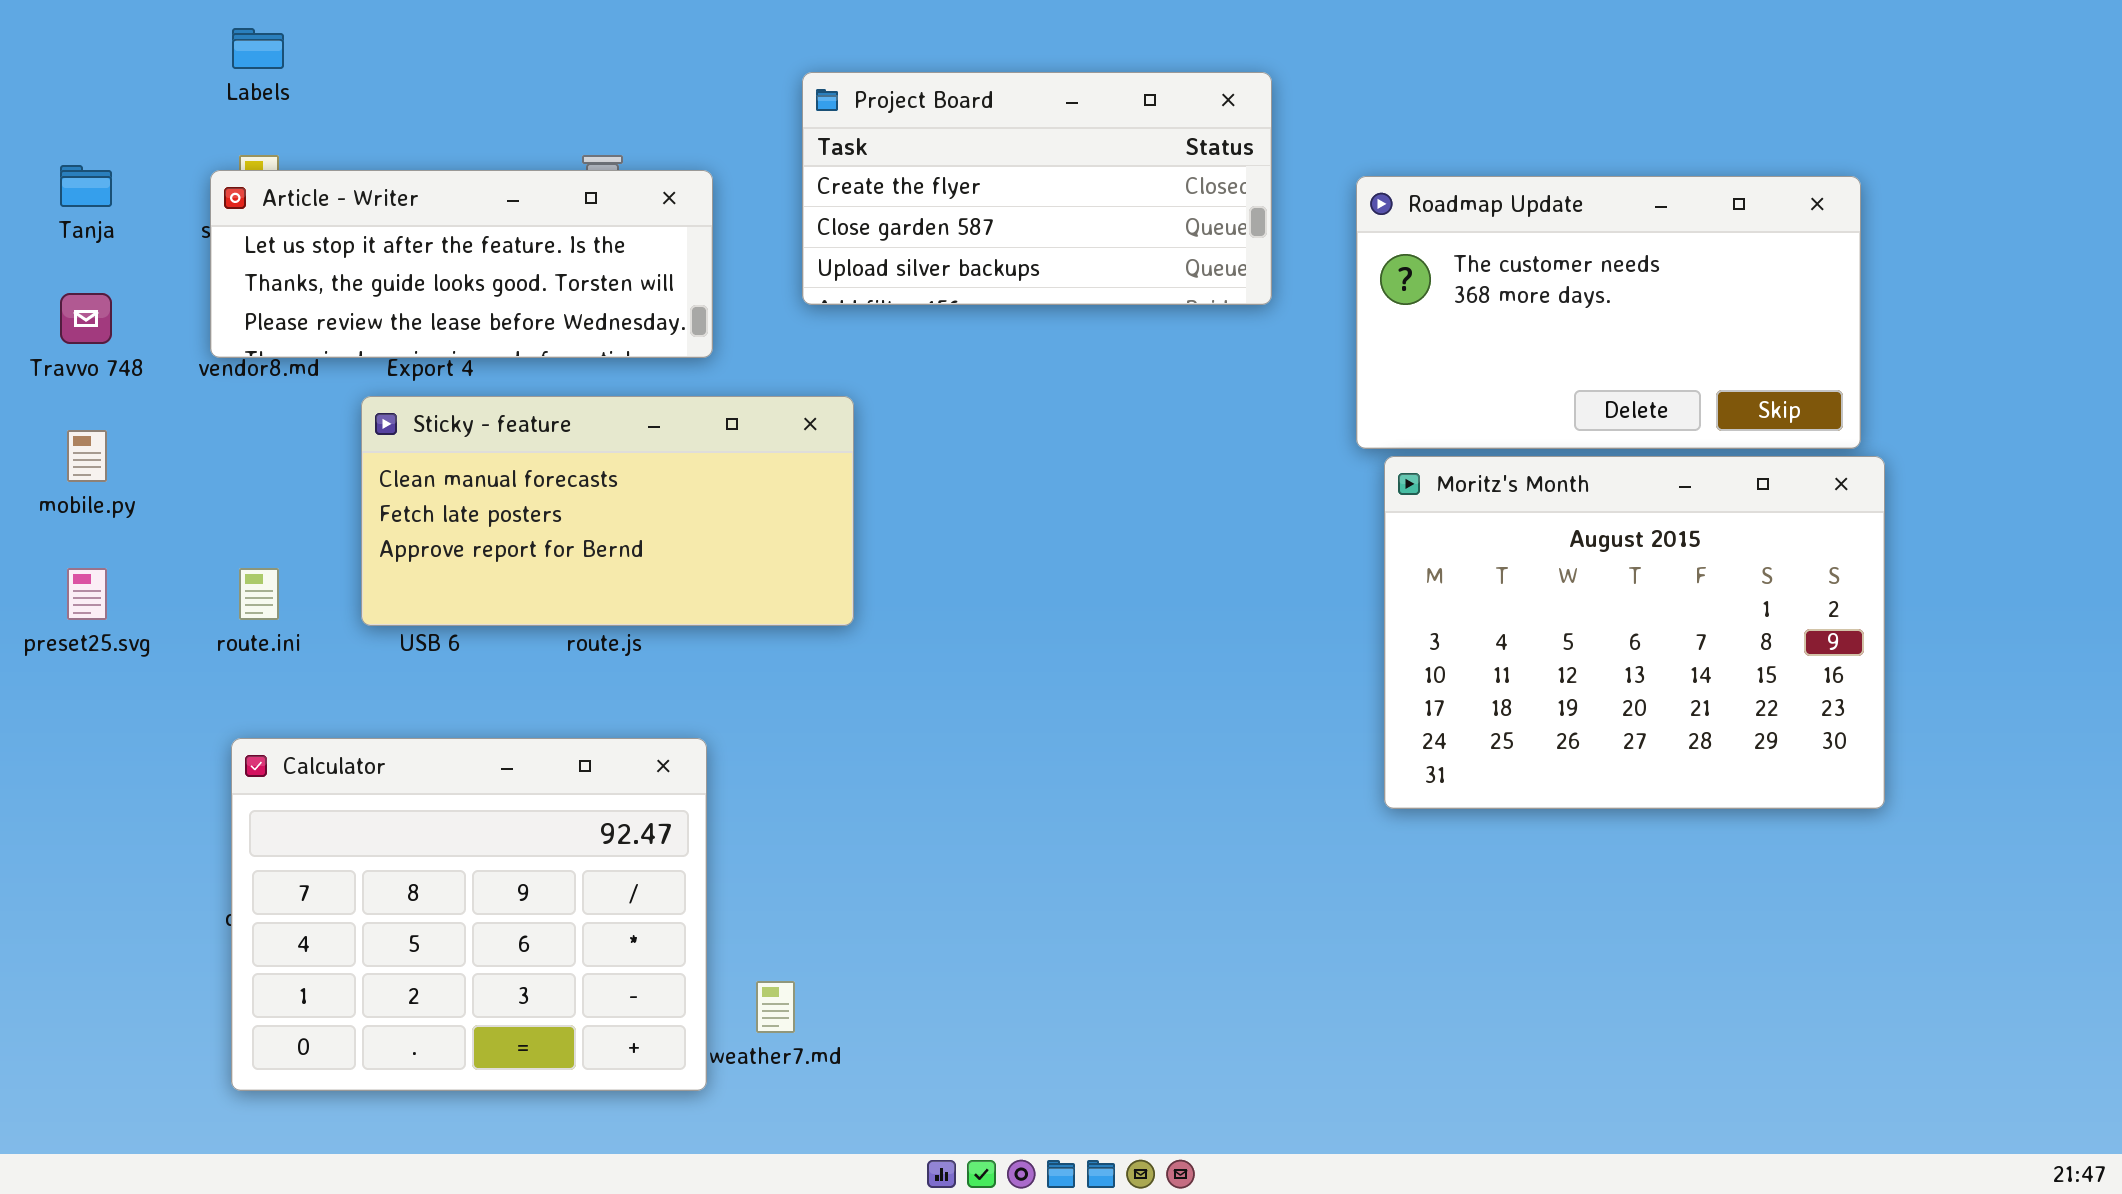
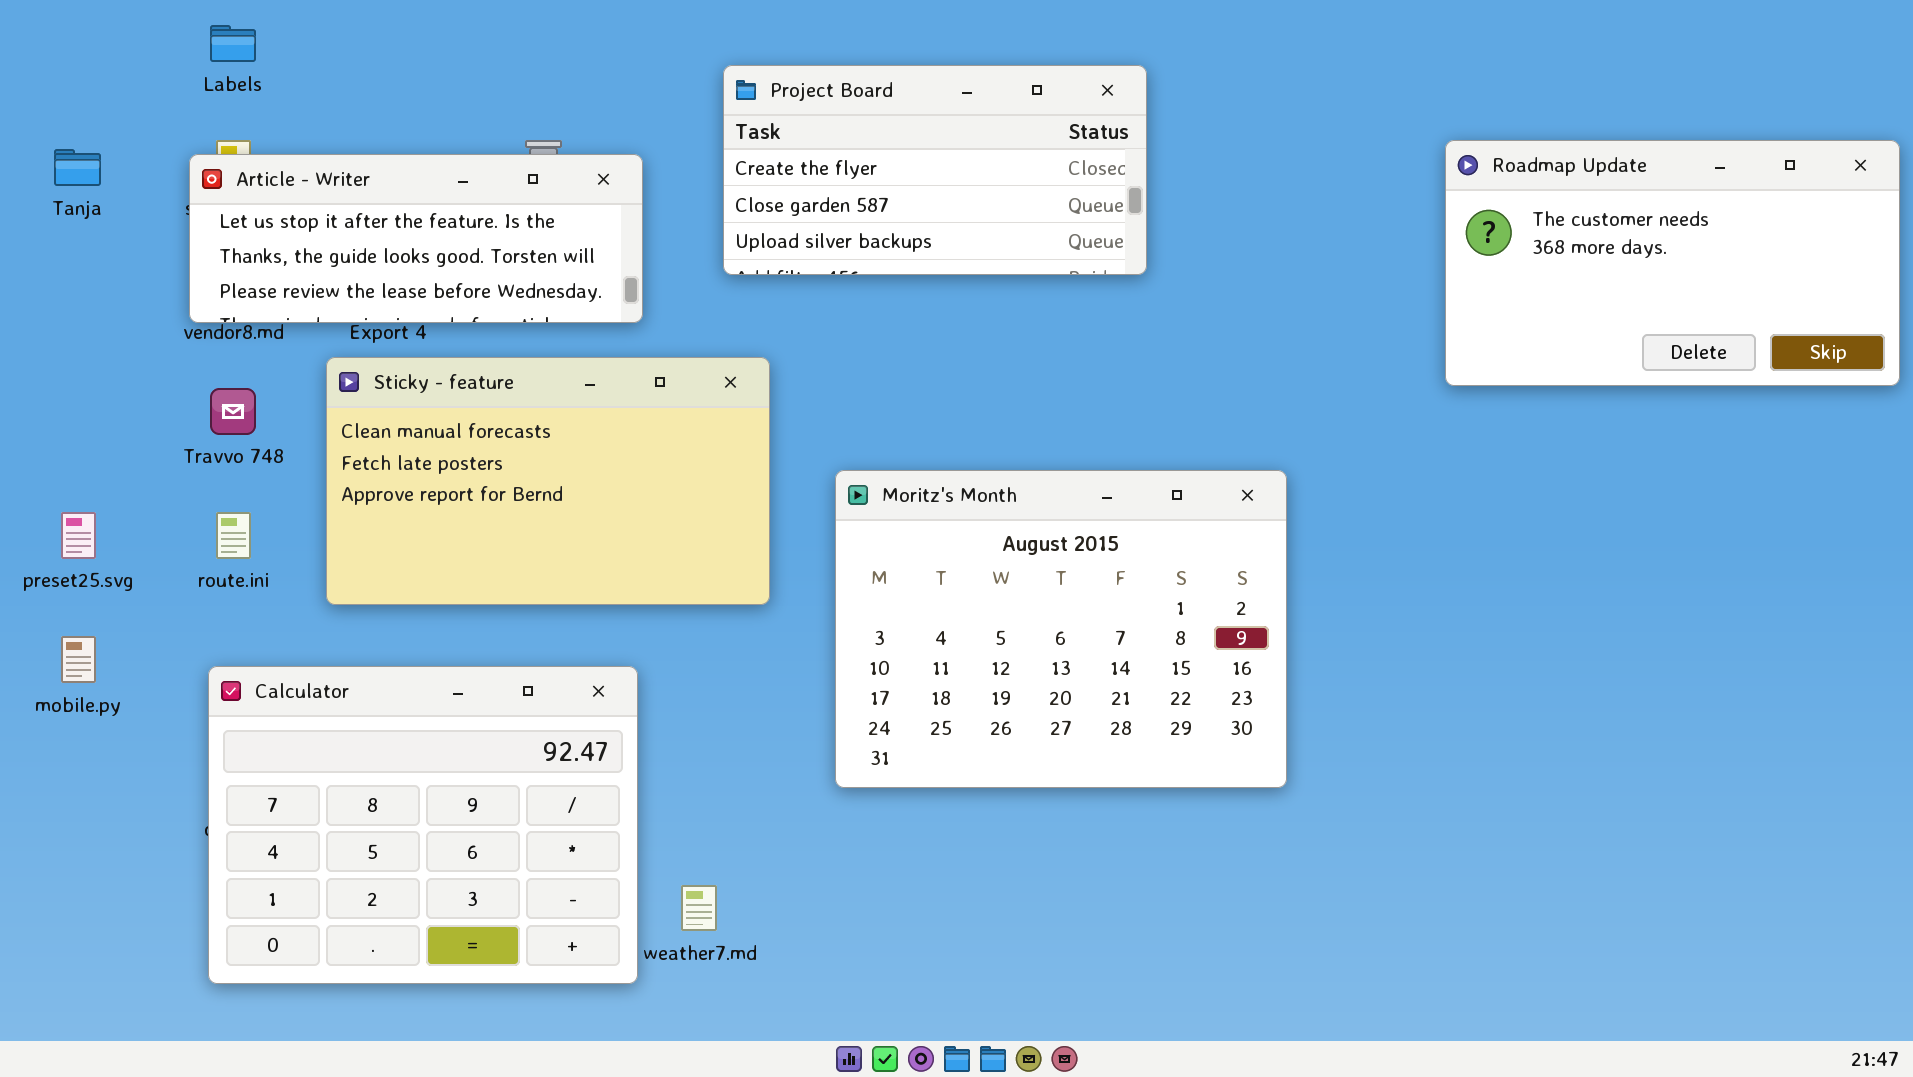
Roadmap Update: [1356,176,1861,449] -> [1445,140,1900,386], moved
Travvo 748: [60,293,112,344] -> [210,388,256,435], moved
Sticky - feature: [361,396,854,626] -> [326,357,770,605], resized
mobile.py: [67,430,107,482] -> [61,636,96,683], moved
Moritz's Month: [1384,456,1885,809] -> [835,470,1287,788], moved

